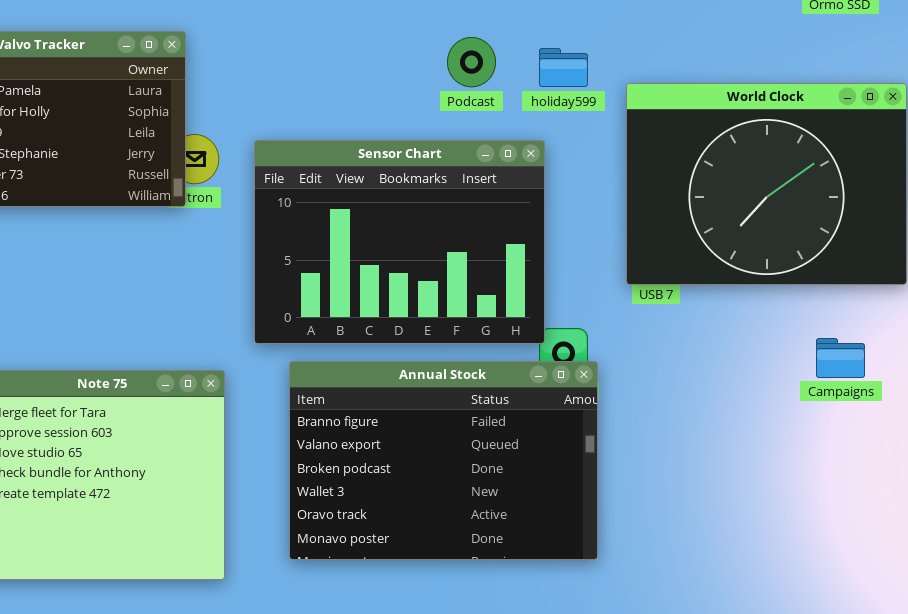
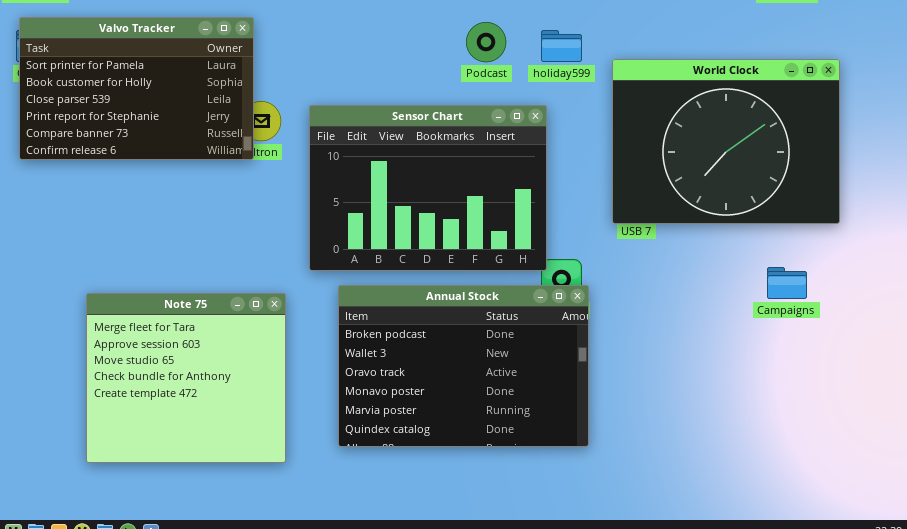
Annual Stock: [289,361,598,560] -> [338,285,589,447], scrolled down 2 rows

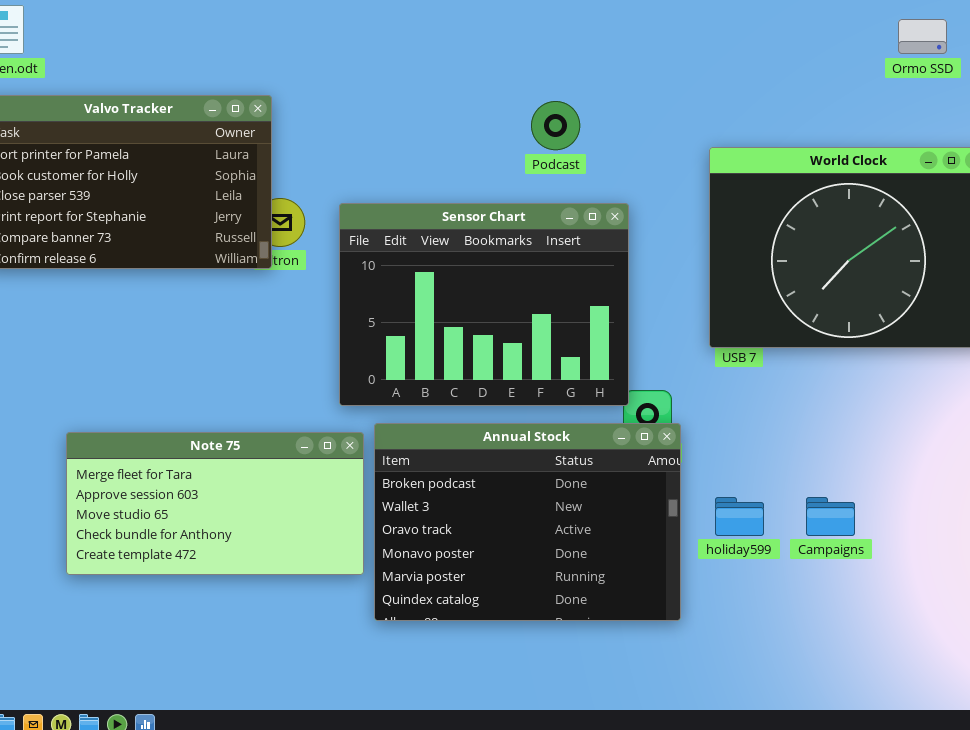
holiday599: [541,30,582,62] -> [715,497,764,536], moved
Campaigns: [767,267,807,299] -> [806,497,855,536], moved
Note 75: [86,293,286,463] -> [66,432,364,575], resized

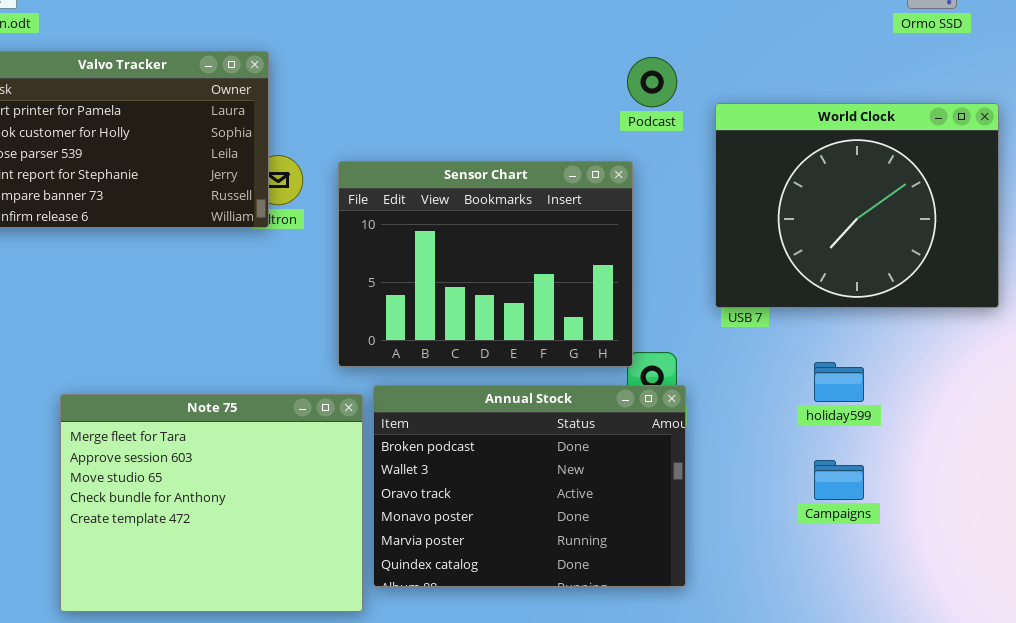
Podcast: [531,101,580,150] -> [627,57,677,107], moved
Note 75: [66,432,364,575] -> [60,394,363,612], resized
holiday599: [715,497,764,536] -> [814,362,864,402], moved

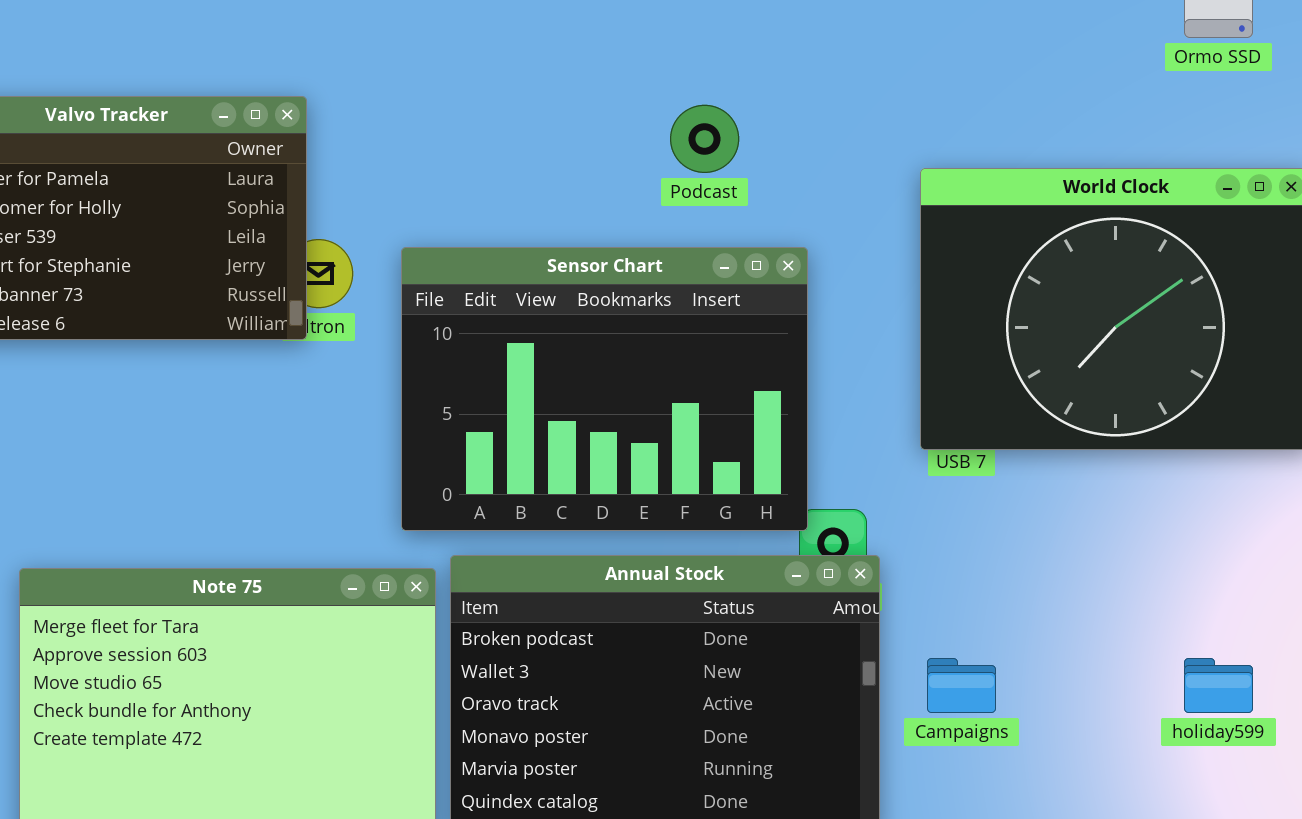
Podcast: [627,57,677,107] -> [670,105,739,173], moved
holiday599: [814,362,864,402] -> [1184,658,1253,713], moved
Campaigns: [814,460,864,500] -> [927,658,996,713], moved

